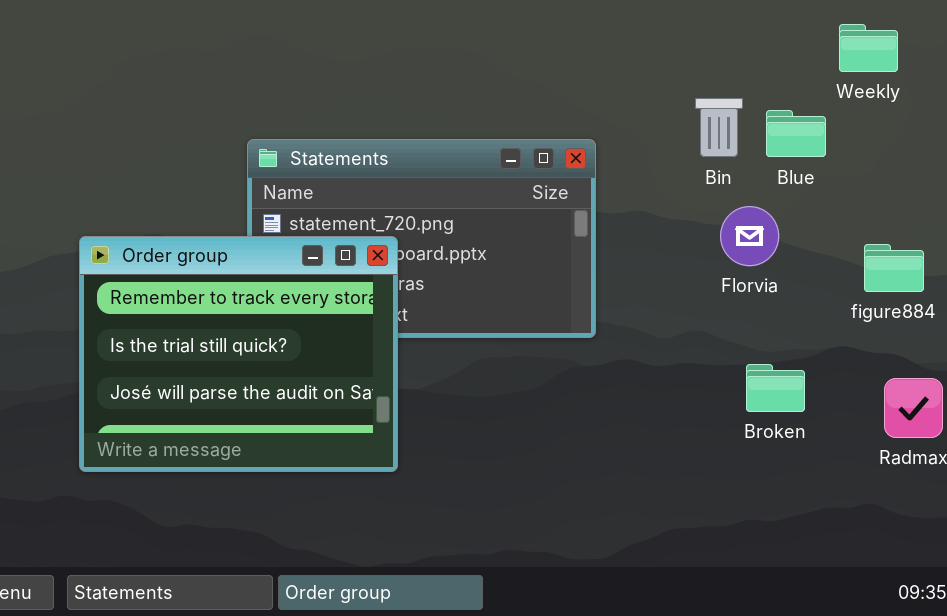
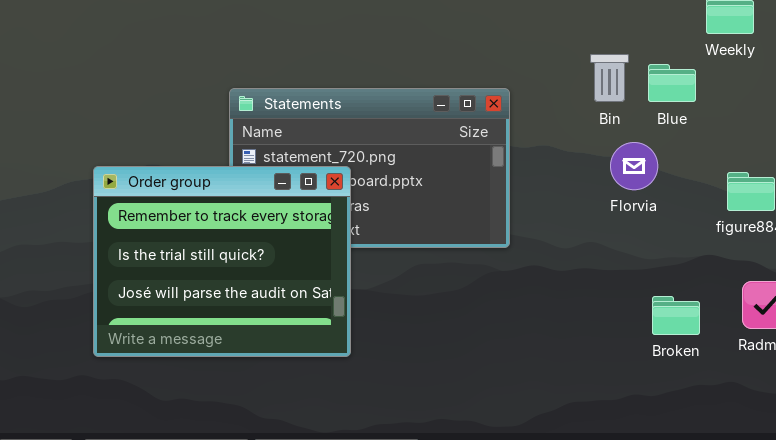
Broken: [746,364,805,412] -> [652,296,700,335], moved

